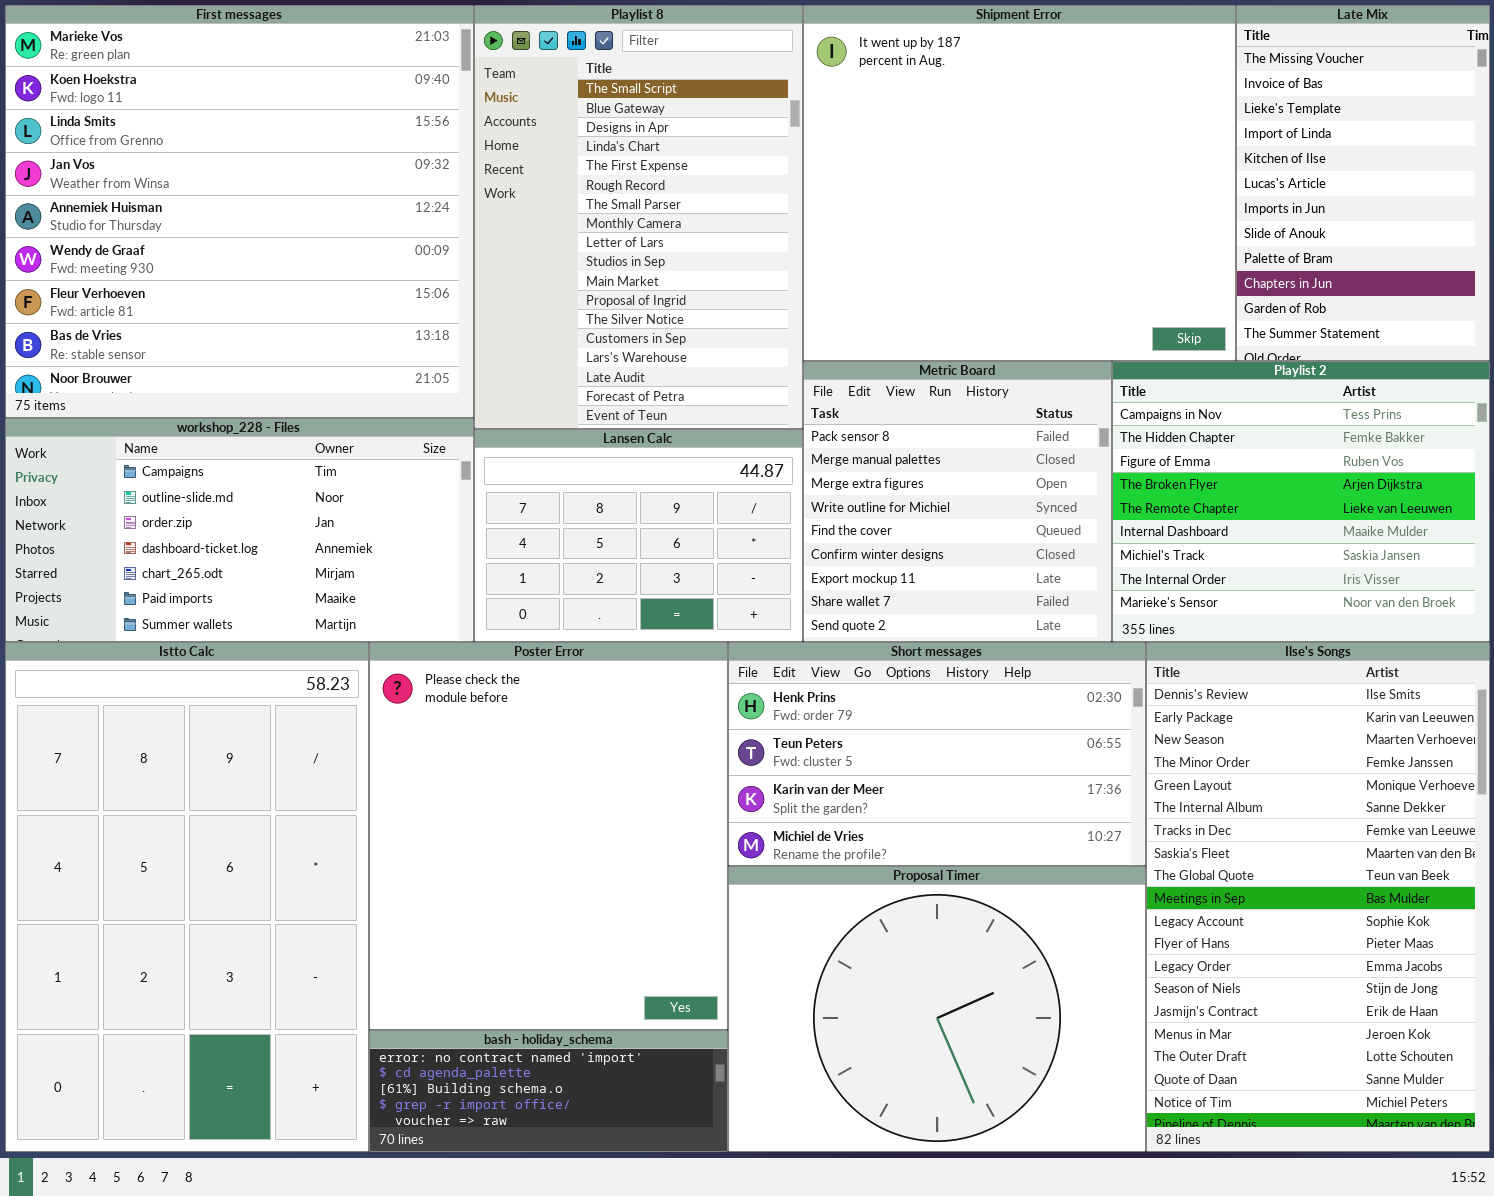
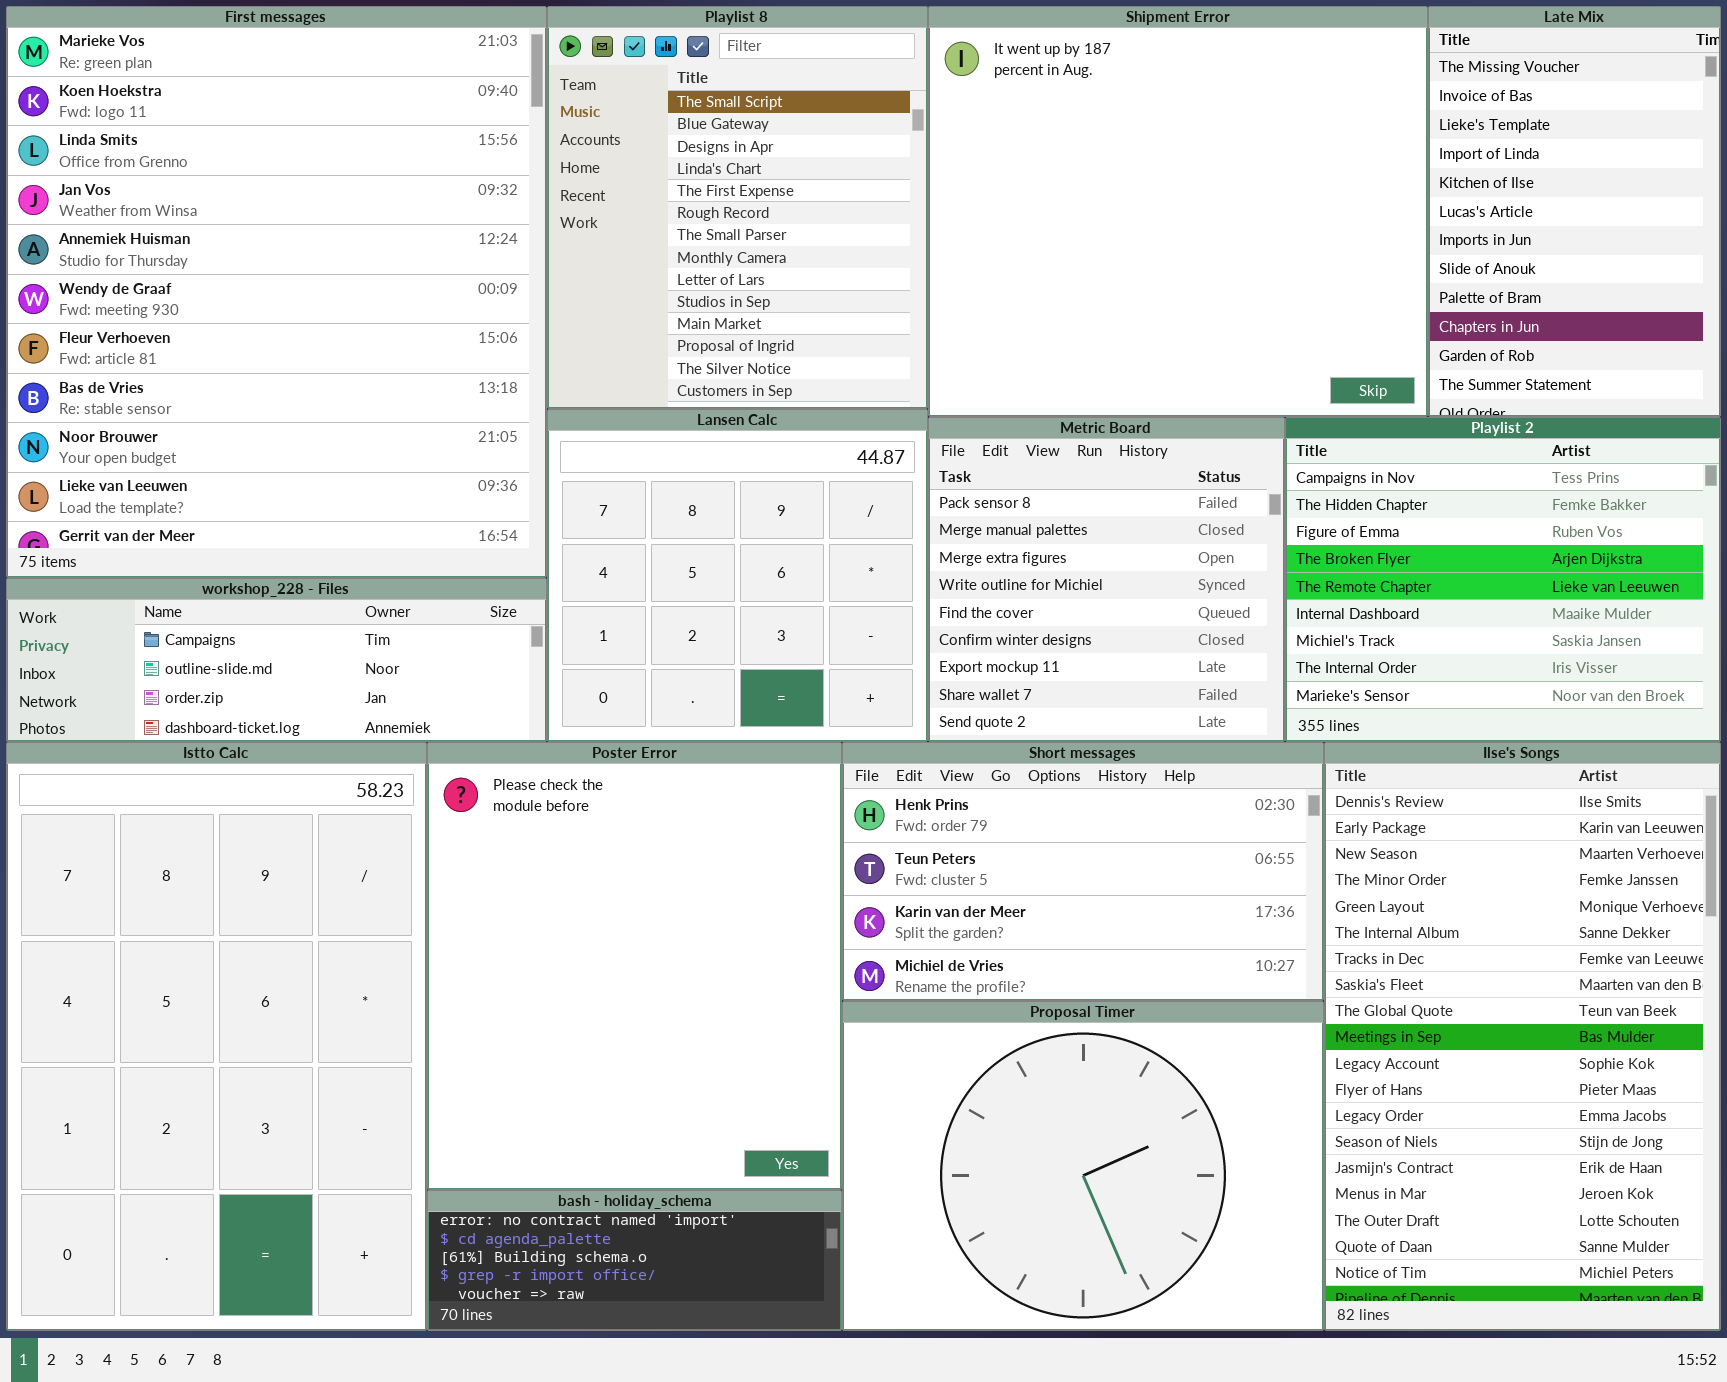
First messages: [5,5,474,418] -> [6,6,547,578], resized
Playlist 8: [474,5,803,429] -> [547,6,928,409], resized
workshop_228 - Files: [5,418,474,642] -> [6,578,547,742], resized
Lansen Calc: [474,429,803,642] -> [547,409,928,742], resized

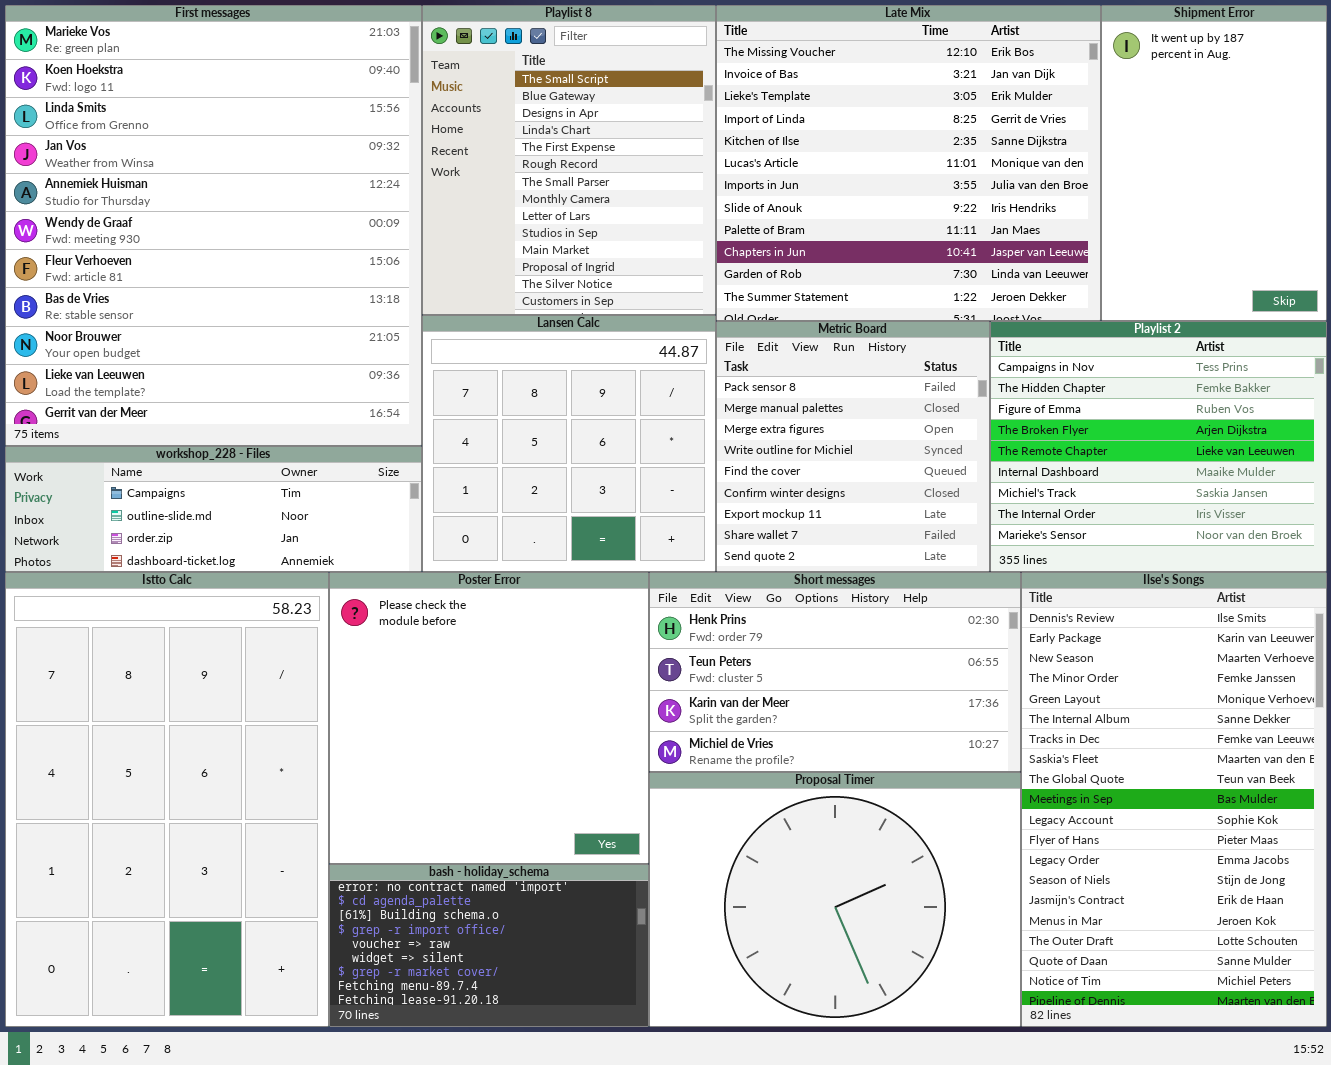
Shipment Error: [928,6,1428,417] -> [1101,5,1327,321], moved, resized
Late Mix: [1428,6,1721,417] -> [716,5,1101,321], moved, resized
Poster Error: [427,742,842,1190] -> [329,572,649,864], resized
bash - holiday_schema: [427,1190,842,1331] -> [329,864,649,1027], resized

